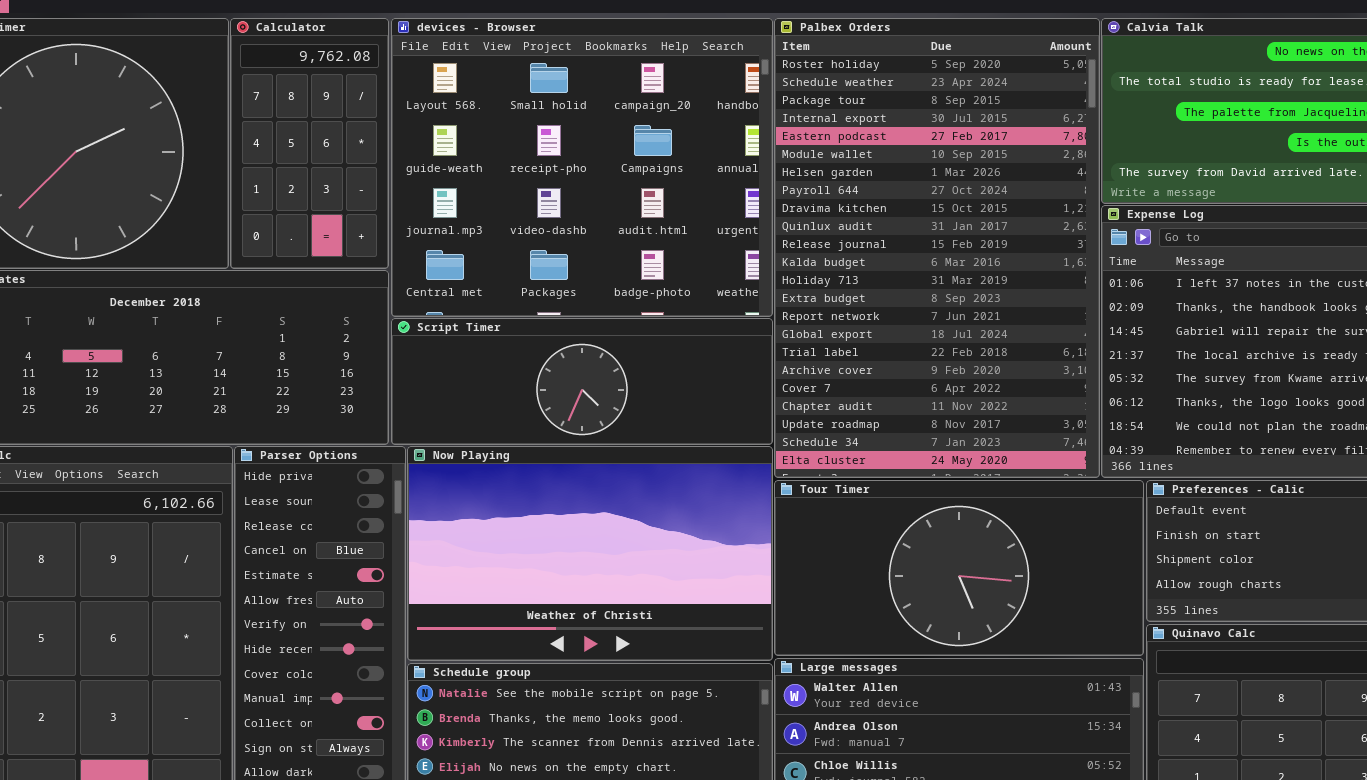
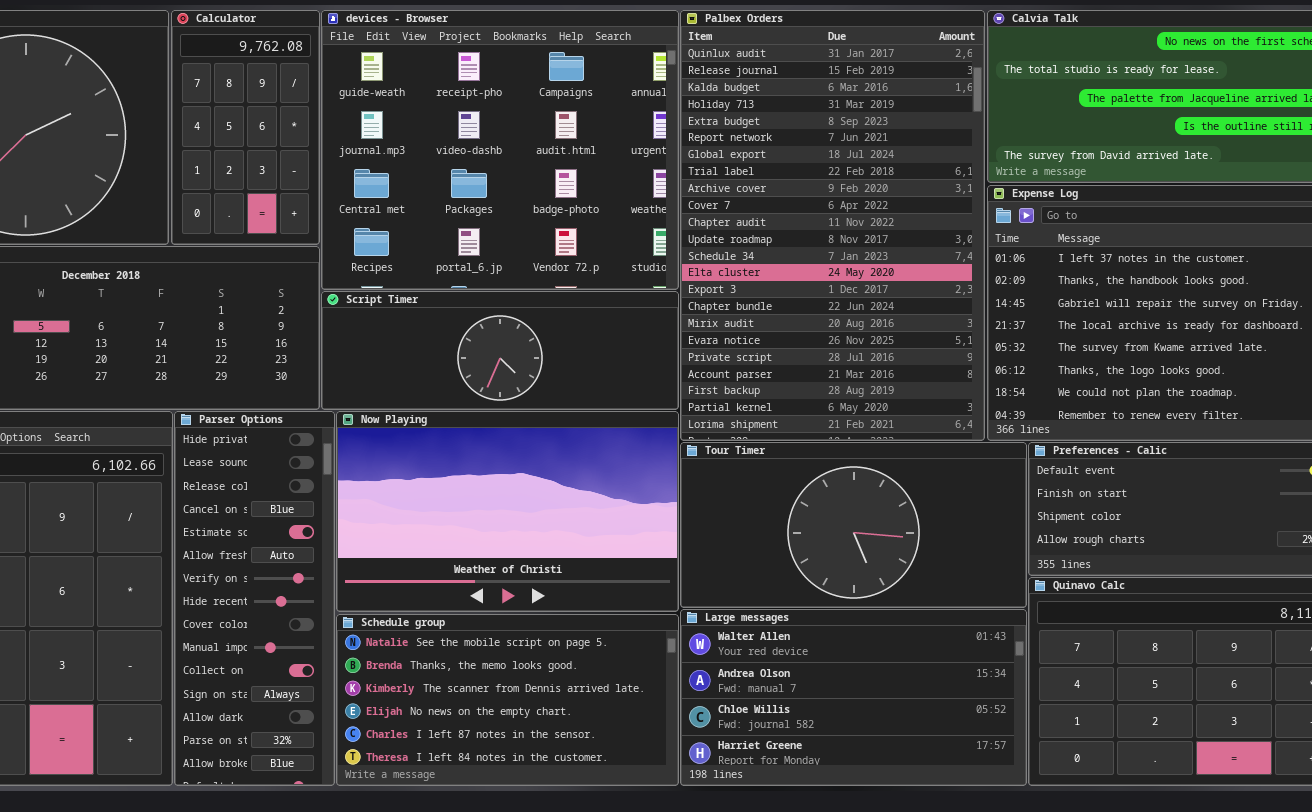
devices - Browser: [391,18,773,317] -> [321,10,679,290], scrolled down 1 row
Palbex Orders: [774,18,1100,478] -> [680,10,985,441], scrolled down 9 rows

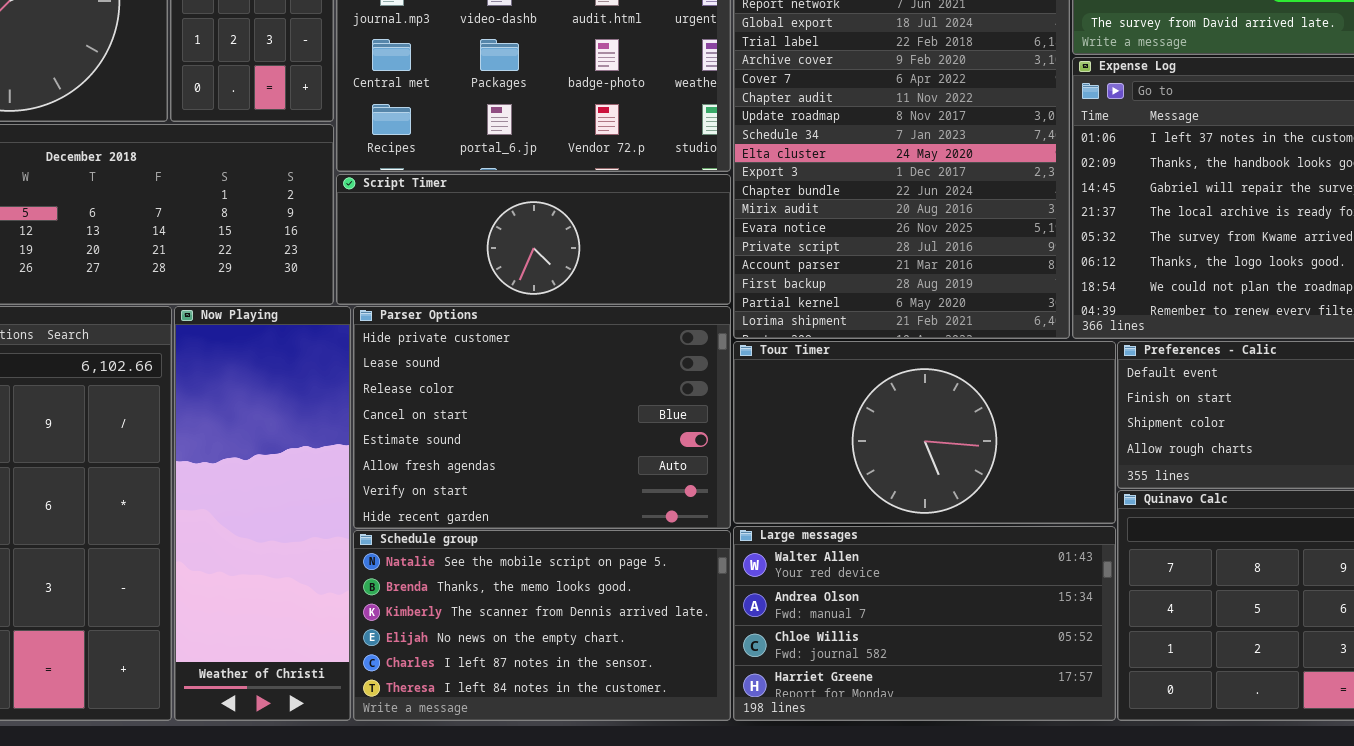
Parser Options: [174,411,335,786] -> [353,306,731,529], moved, resized
Now Playing: [336,411,679,612] -> [174,306,351,721], moved, resized

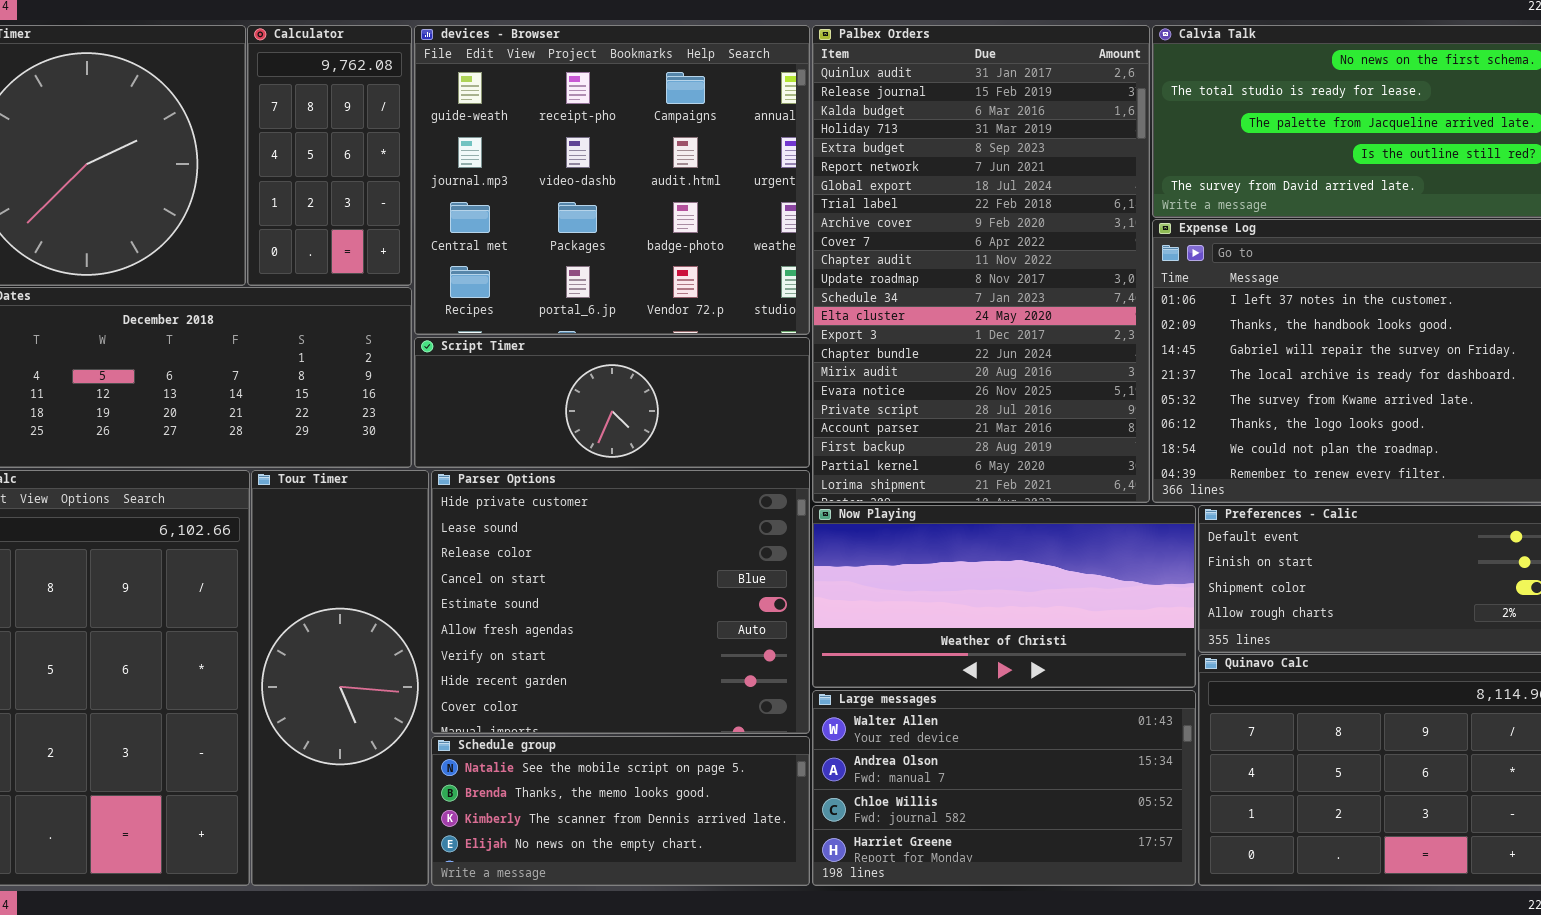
Now Playing: [174,306,351,721] -> [812,505,1196,688], moved, resized
Parser Options: [353,306,731,529] -> [431,470,810,734], resized
Tour Timer: [733,341,1116,524] -> [251,470,429,886], moved, resized
Schedule group: [353,530,731,721] -> [431,736,810,886], resized

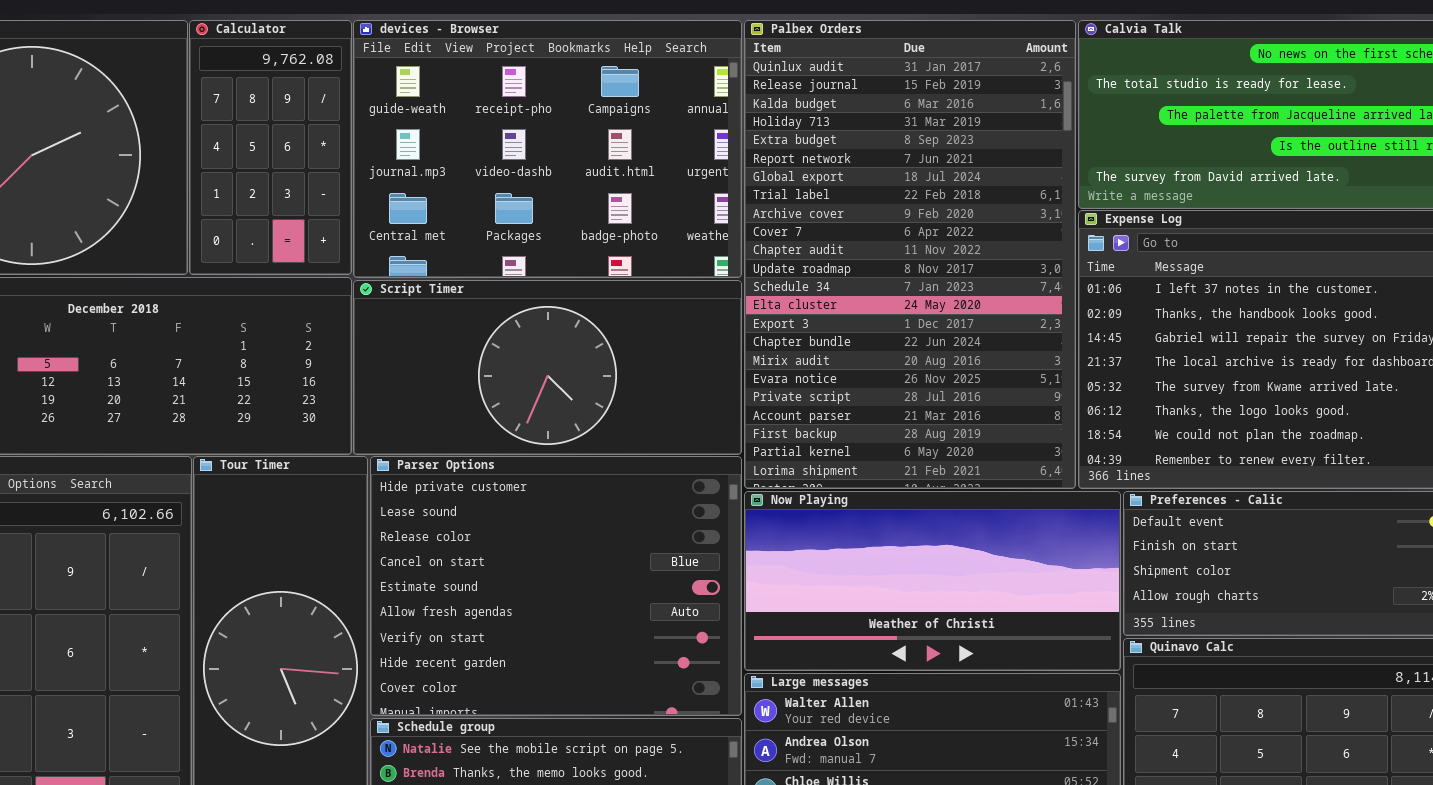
devices - Browser: [414,25,810,335] -> [353,20,742,278], resized
Script Timer: [414,337,810,468] -> [353,280,742,455], resized

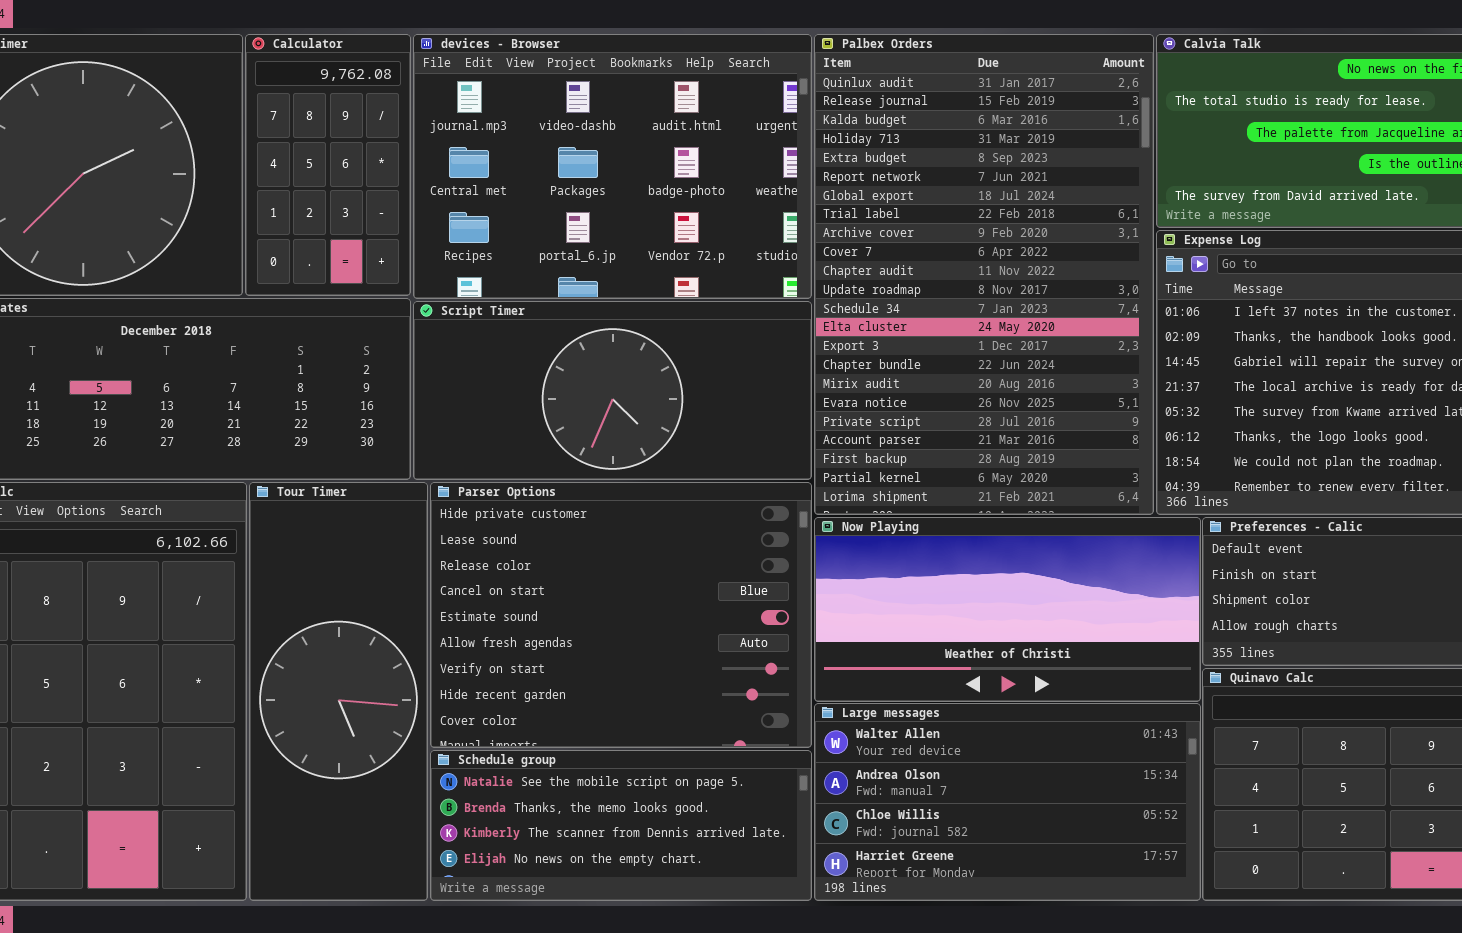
devices - Browser: [353,20,742,278] -> [413,34,812,299], scrolled down 1 row

